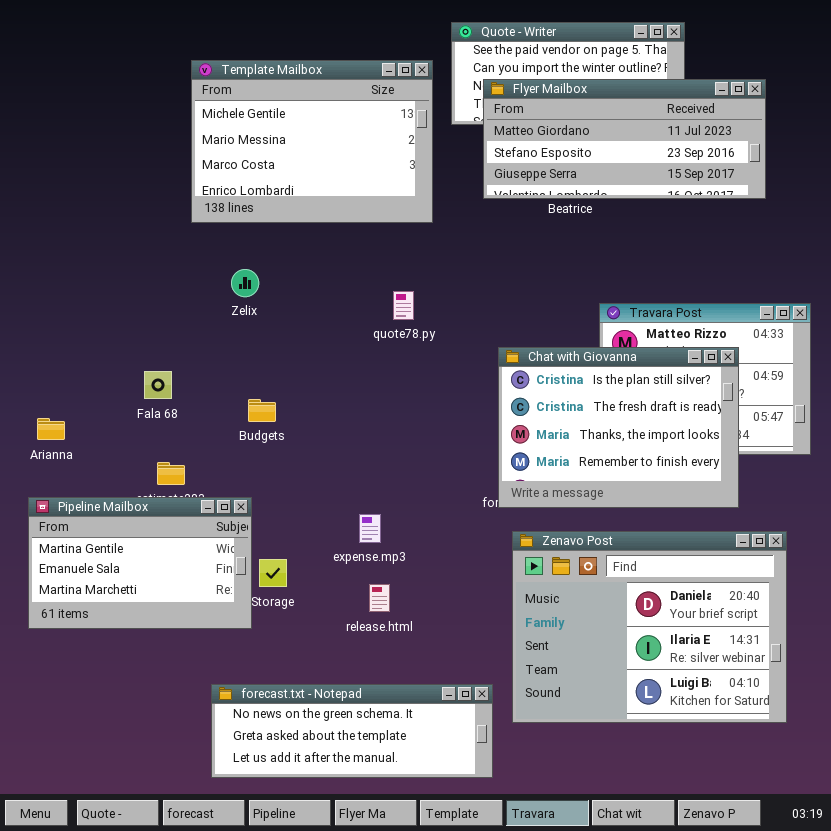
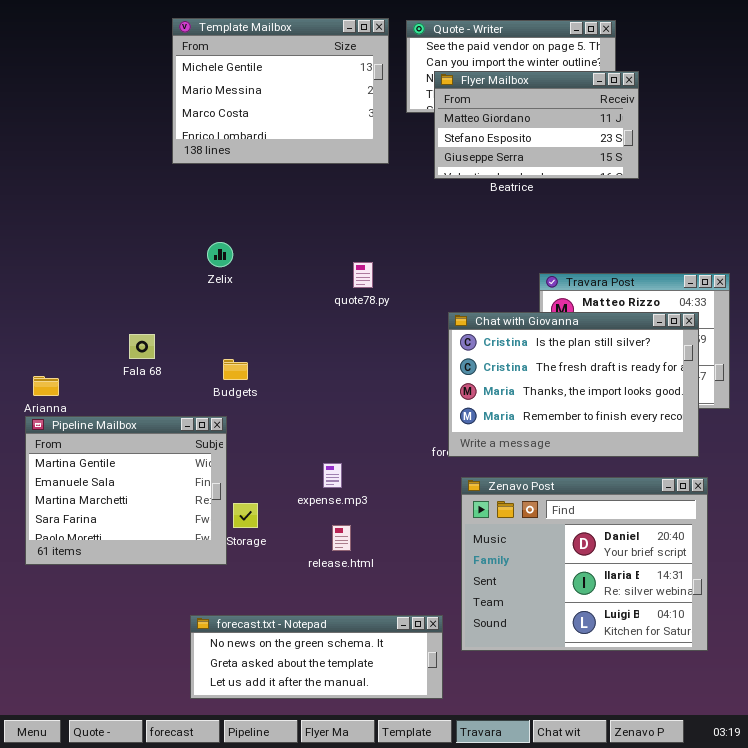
Template Mailbox: [191,60,433,223] -> [172,18,389,164], moved
Flyer Mailbox: [483,79,766,199] -> [434,71,639,179], resized
Chat with Giovanna: [498,347,739,508] -> [448,312,699,457], resized
Pipeline Mailbox: [28,497,252,629] -> [25,416,227,565], resized

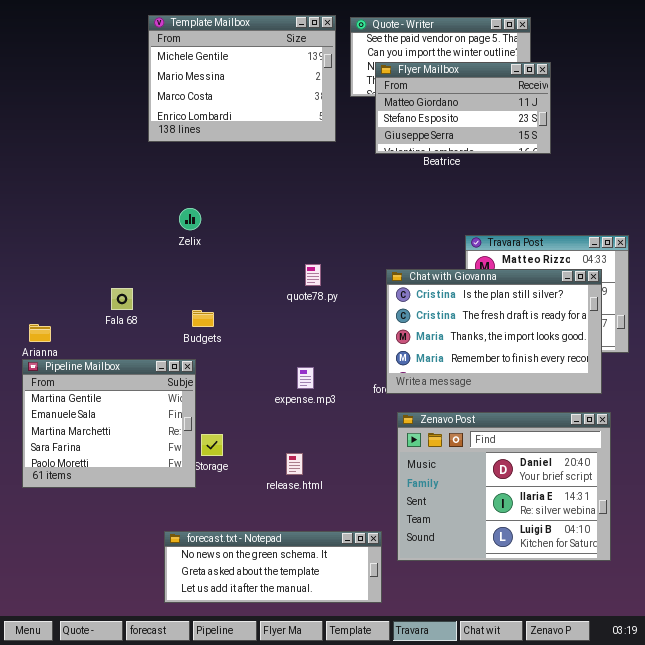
quote78.py: [353,262,373,288] -> [305,264,321,286], moved
expense.mp3: [323,463,342,488] -> [297,367,314,389], moved

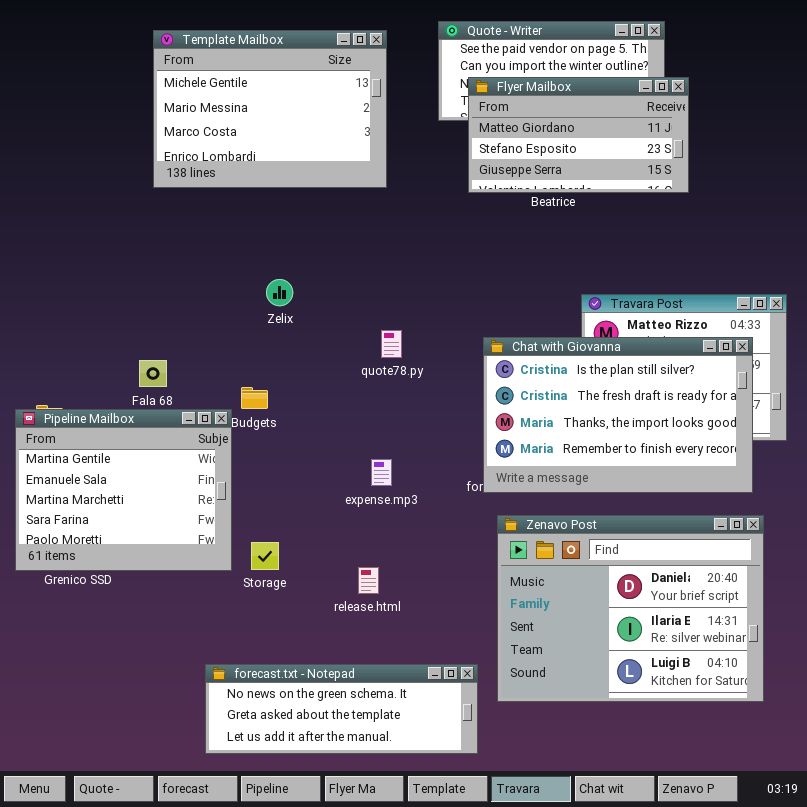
Template Mailbox: [148,15,336,142] -> [153,30,387,188], moved
Zelix: [179,208,201,230] -> [266,279,293,306], moved
Pipeline Mailbox: [22,359,196,488] -> [15,409,232,571], moved

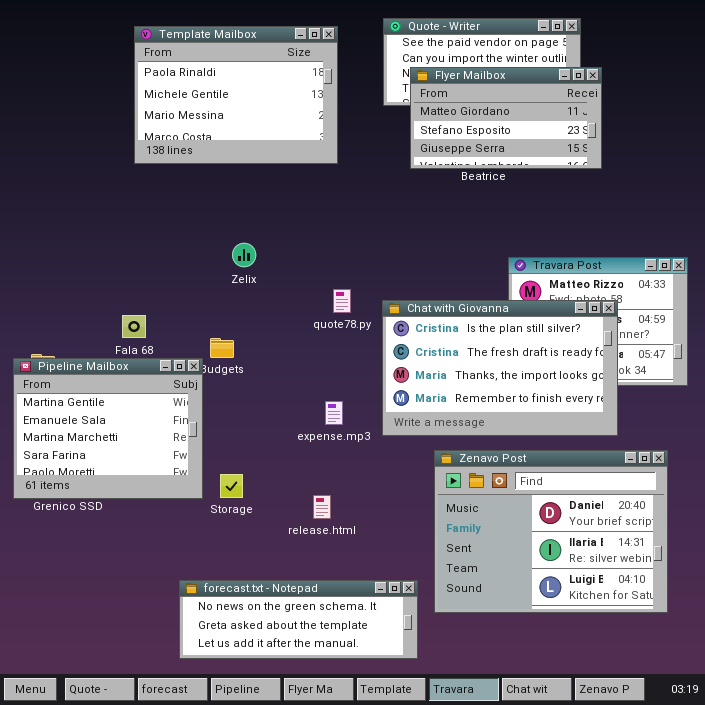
Template Mailbox: [153,30,387,188] -> [134,26,338,164], scrolled up 1 row
Chat with Giovanna: [483,337,753,493] -> [382,300,618,436], moved

